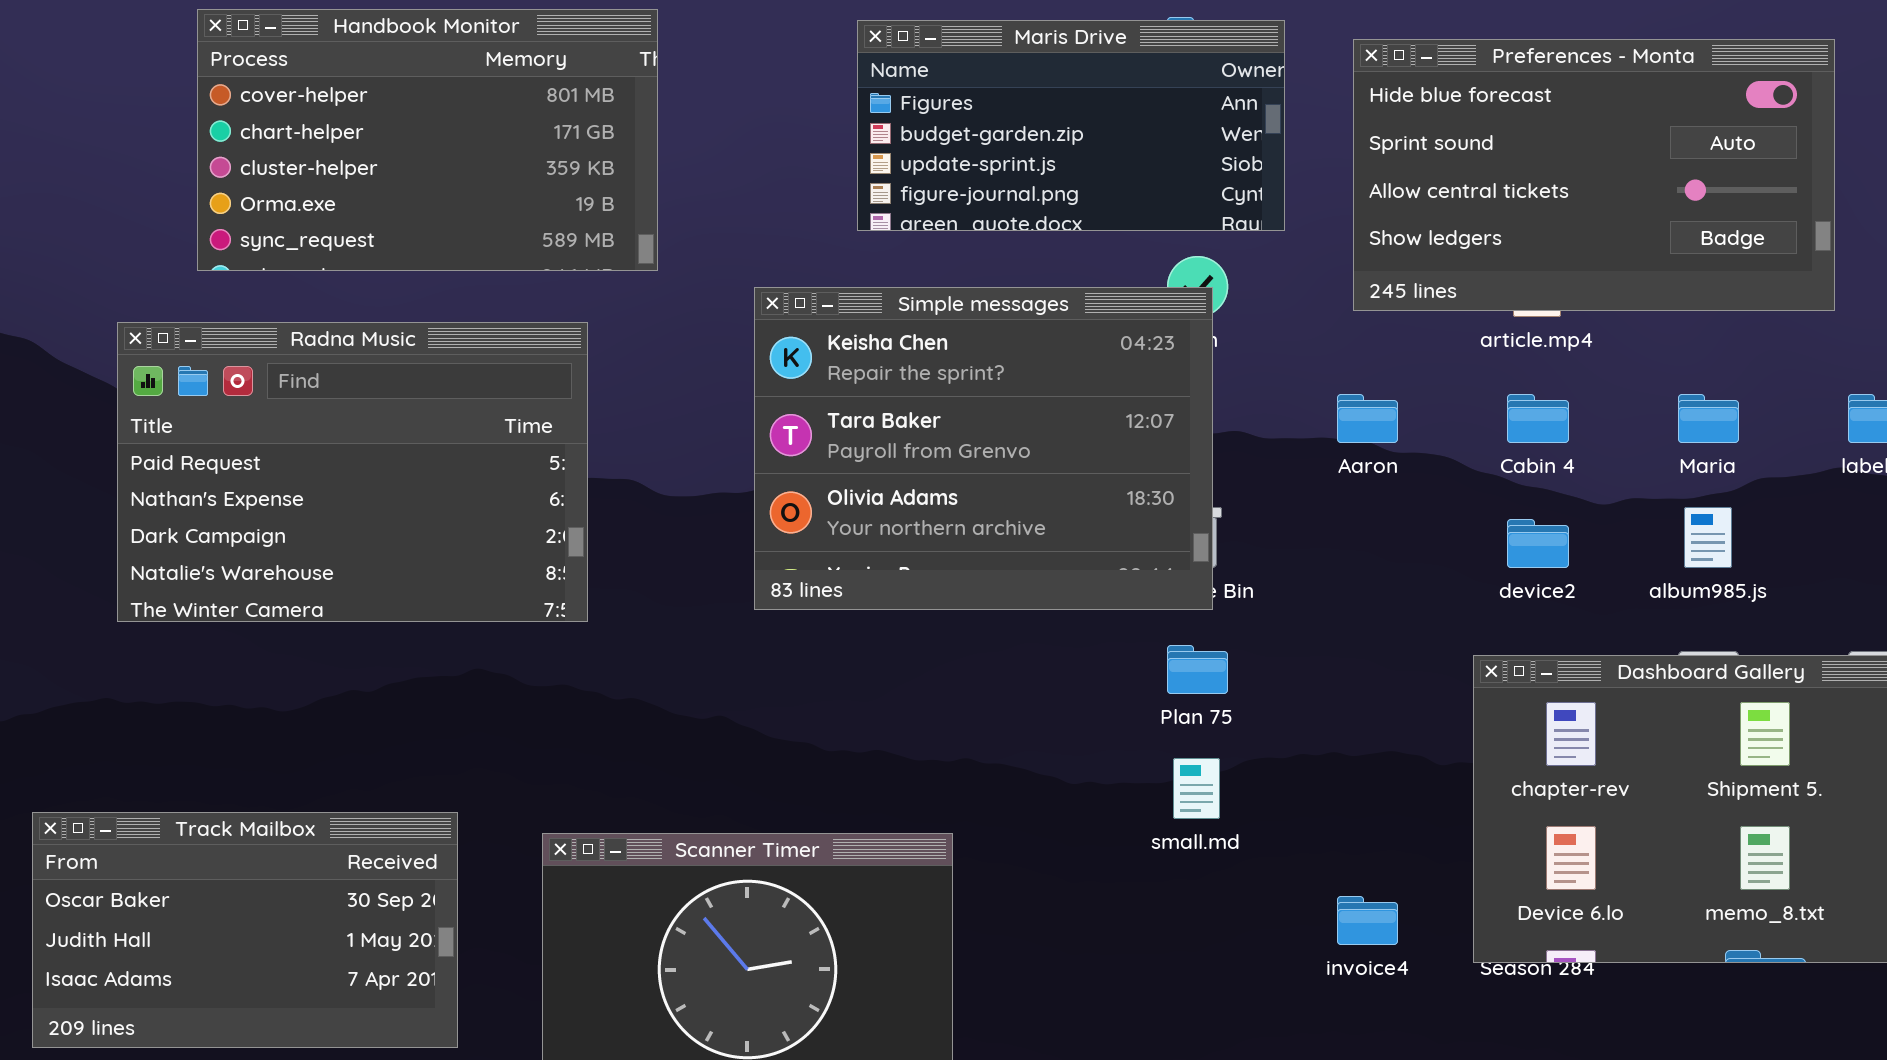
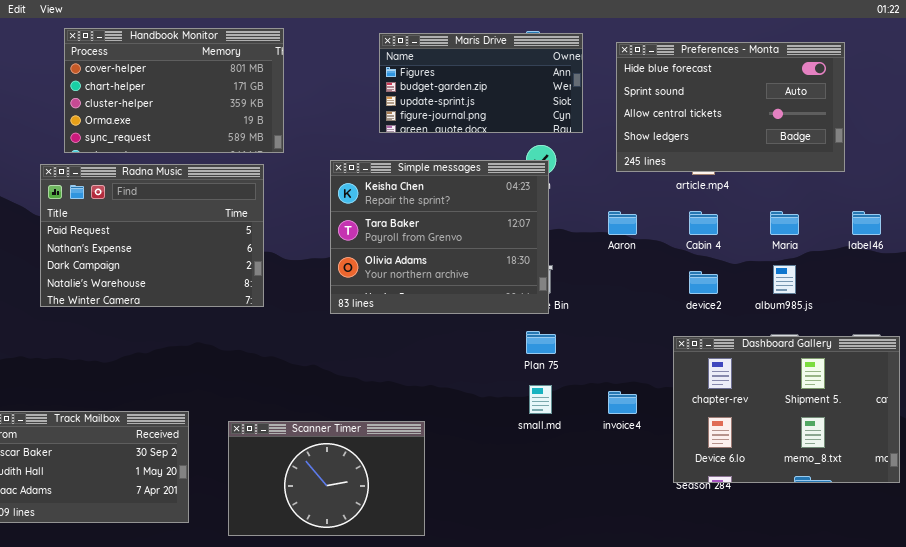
Radna Music: [117,322,588,622] -> [40,164,264,307], moved
invoice4: [1337,896,1398,945] -> [608,391,637,414], moved

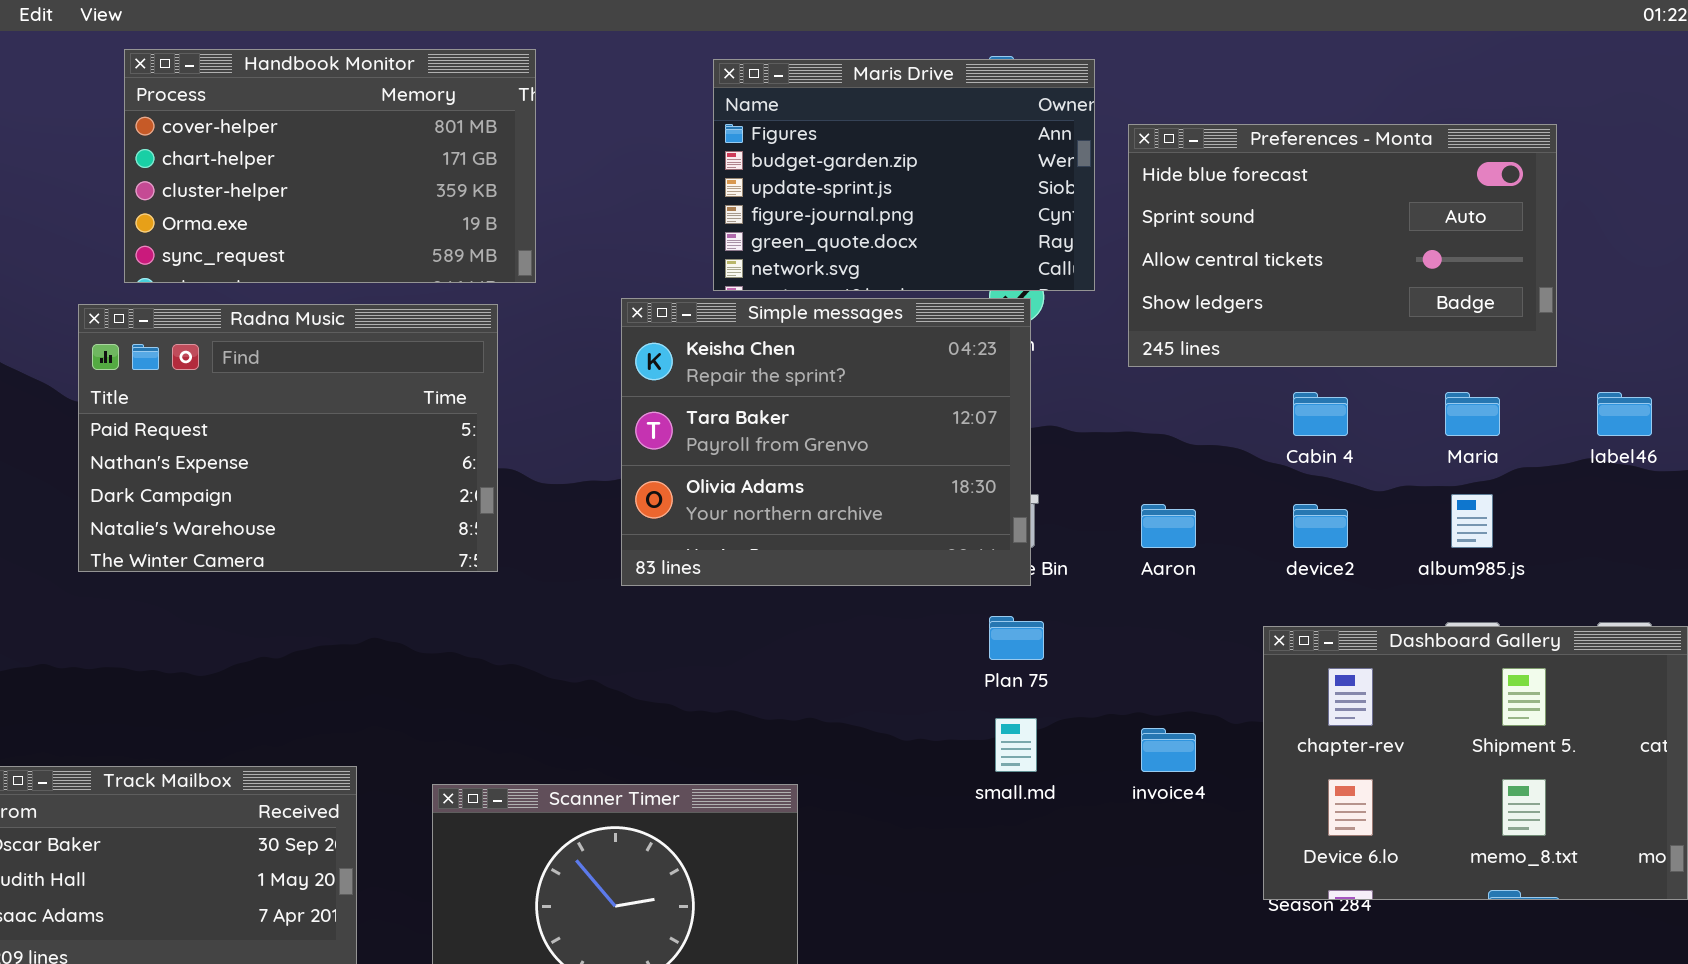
Maris Drive: [379,33,583,133] -> [713,59,1095,291], resized
Preferences - Monta: [616,42,845,172] -> [1128,124,1557,367], moved
Aaron: [608,211,637,235] -> [1141,504,1196,548], moved

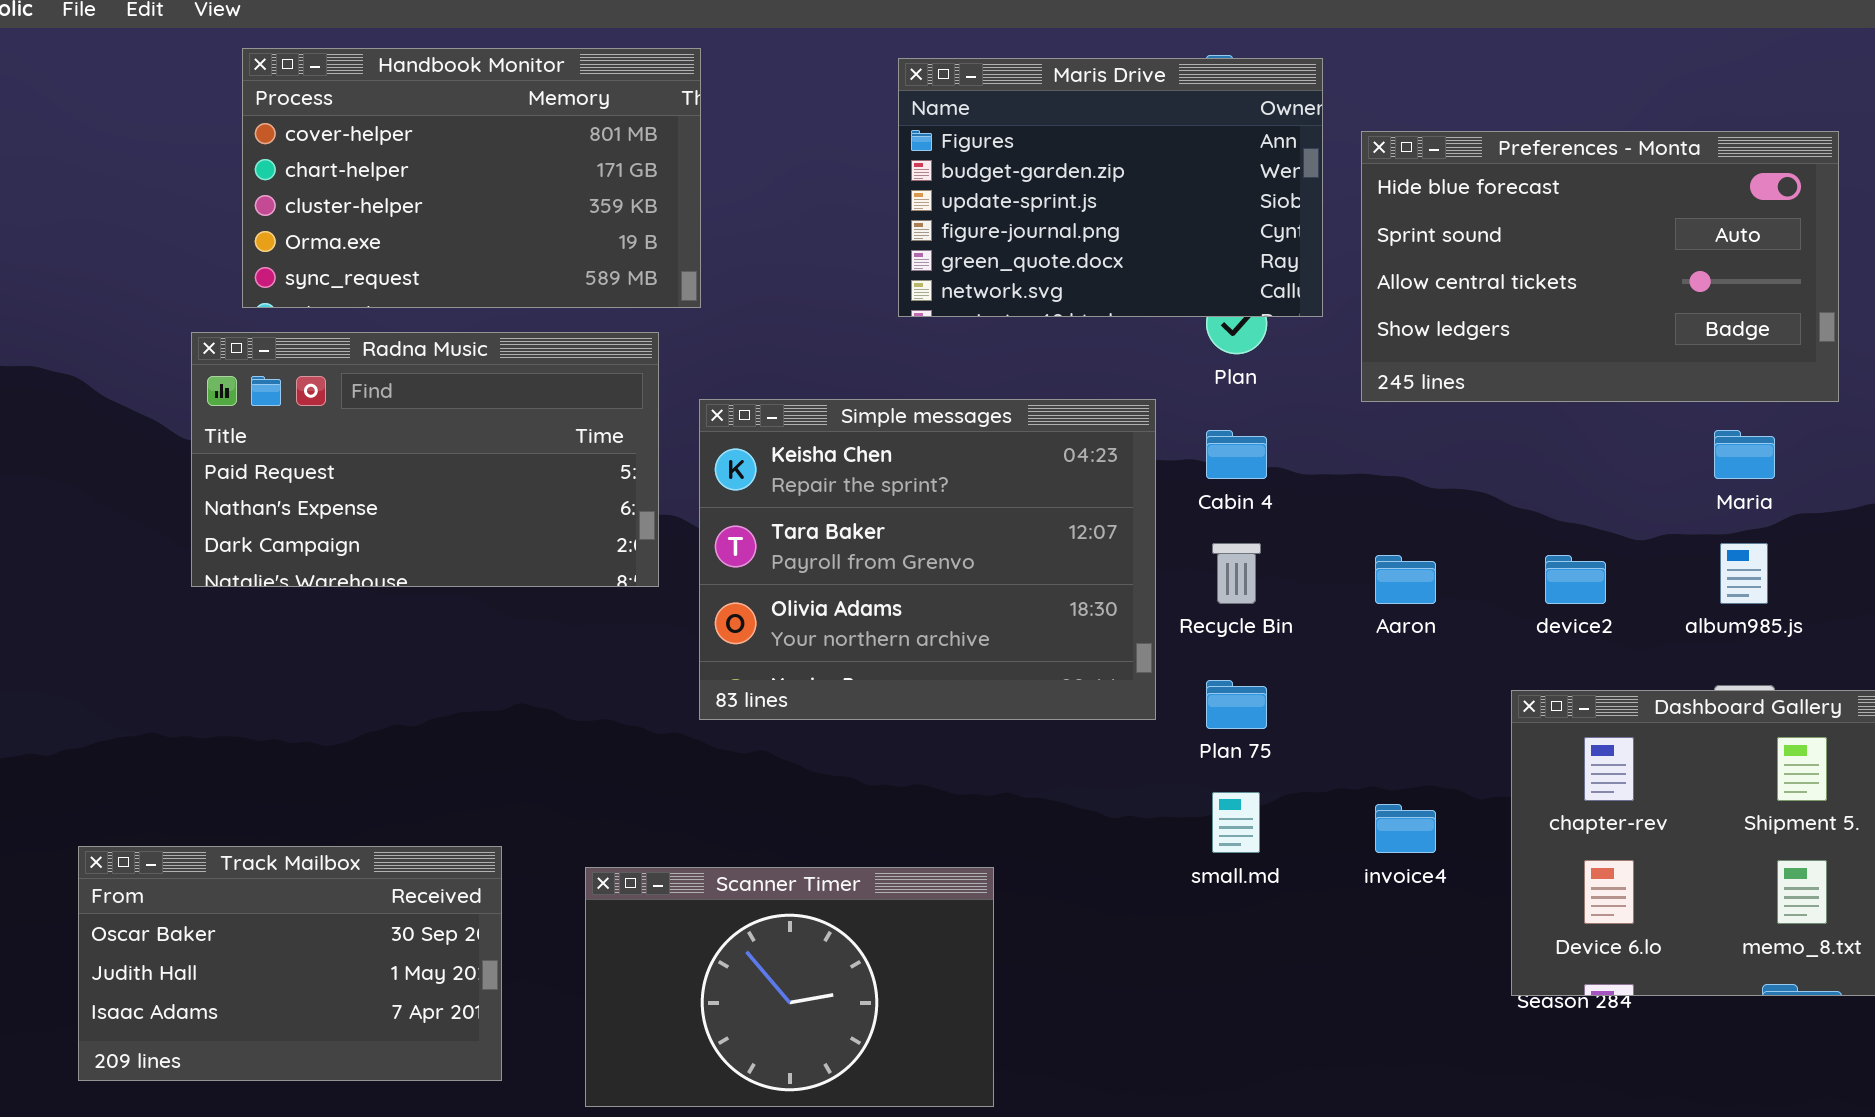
Simple messages: [621,298,1031,586] -> [699,399,1156,720], moved
Radna Music: [78,304,498,572] -> [191,332,659,587], resized
Cabin 4: [1293,392,1348,436] -> [1206,430,1267,479], moved

